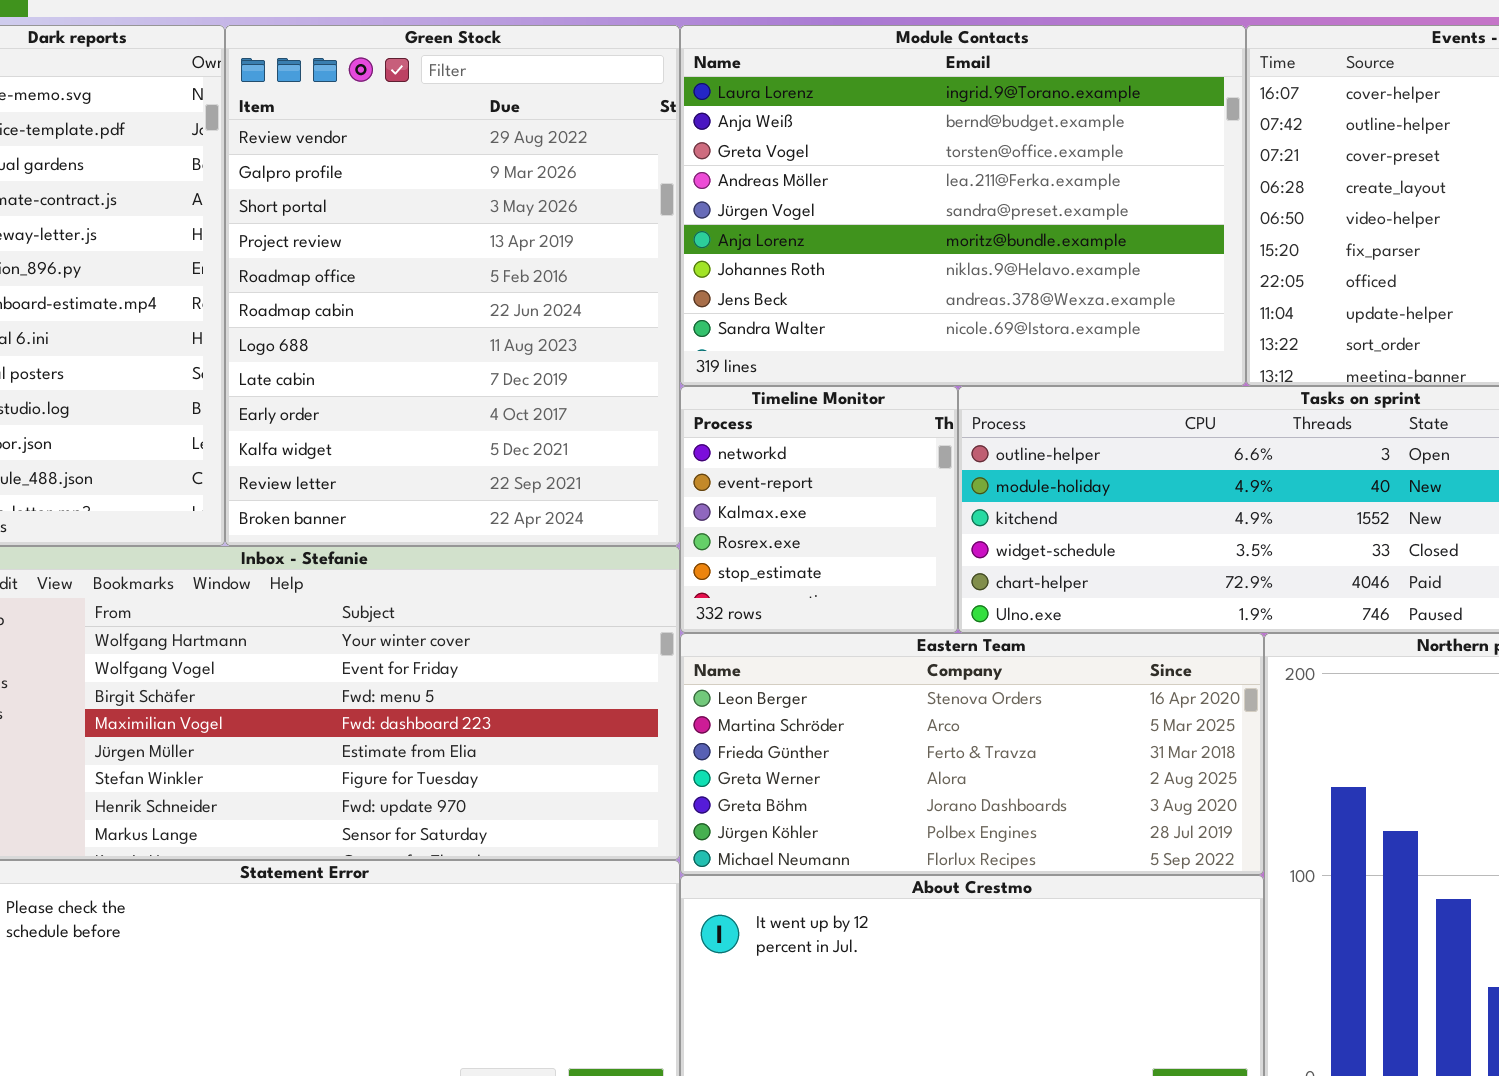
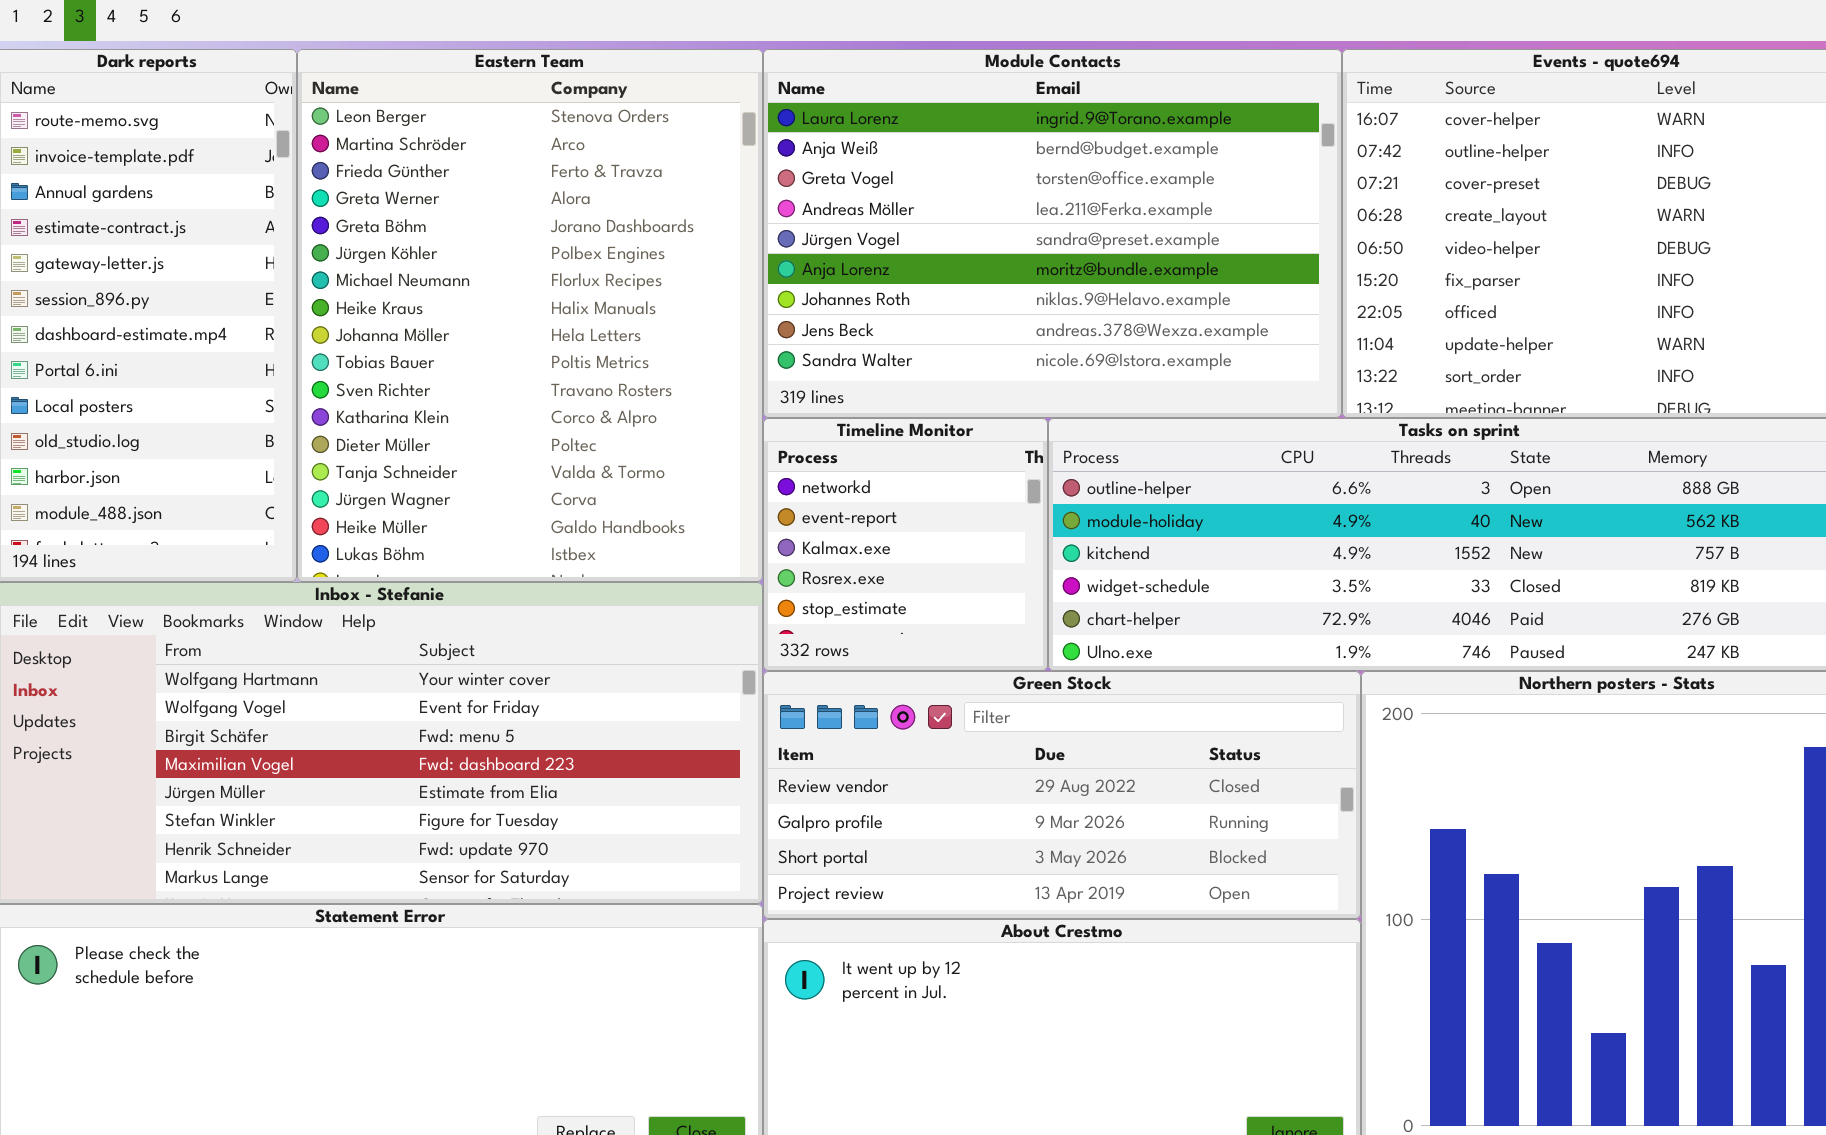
Green Stock: [225,25,680,546] -> [763,671,1361,919], moved, resized
Eastern Team: [680,633,1264,875] -> [297,49,763,582], moved, resized

